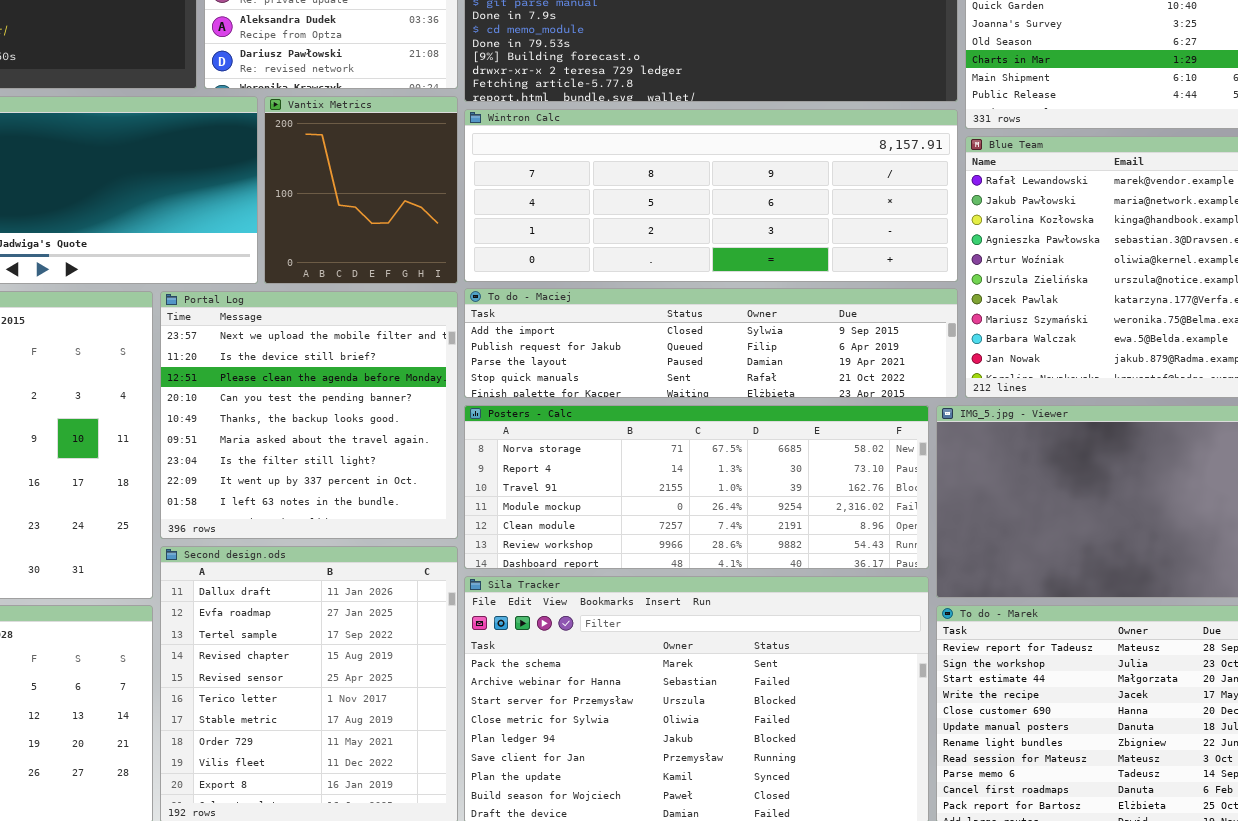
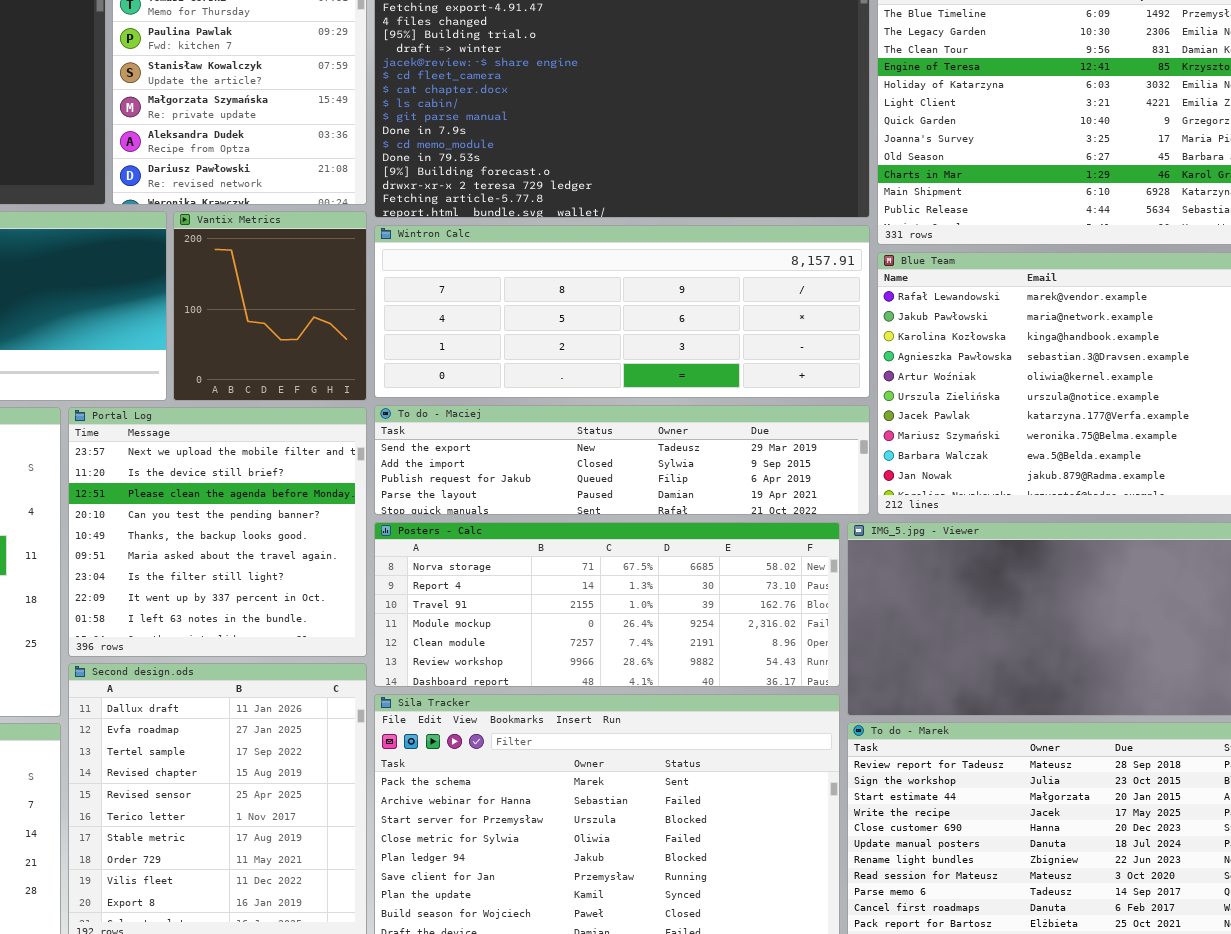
To do - Maciej: [464,288,958,398] -> [374,405,870,515], scrolled up 1 row

